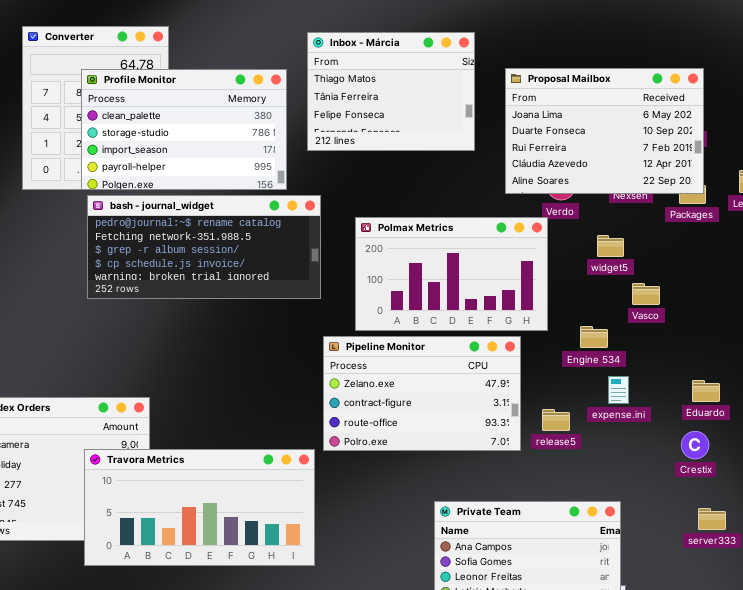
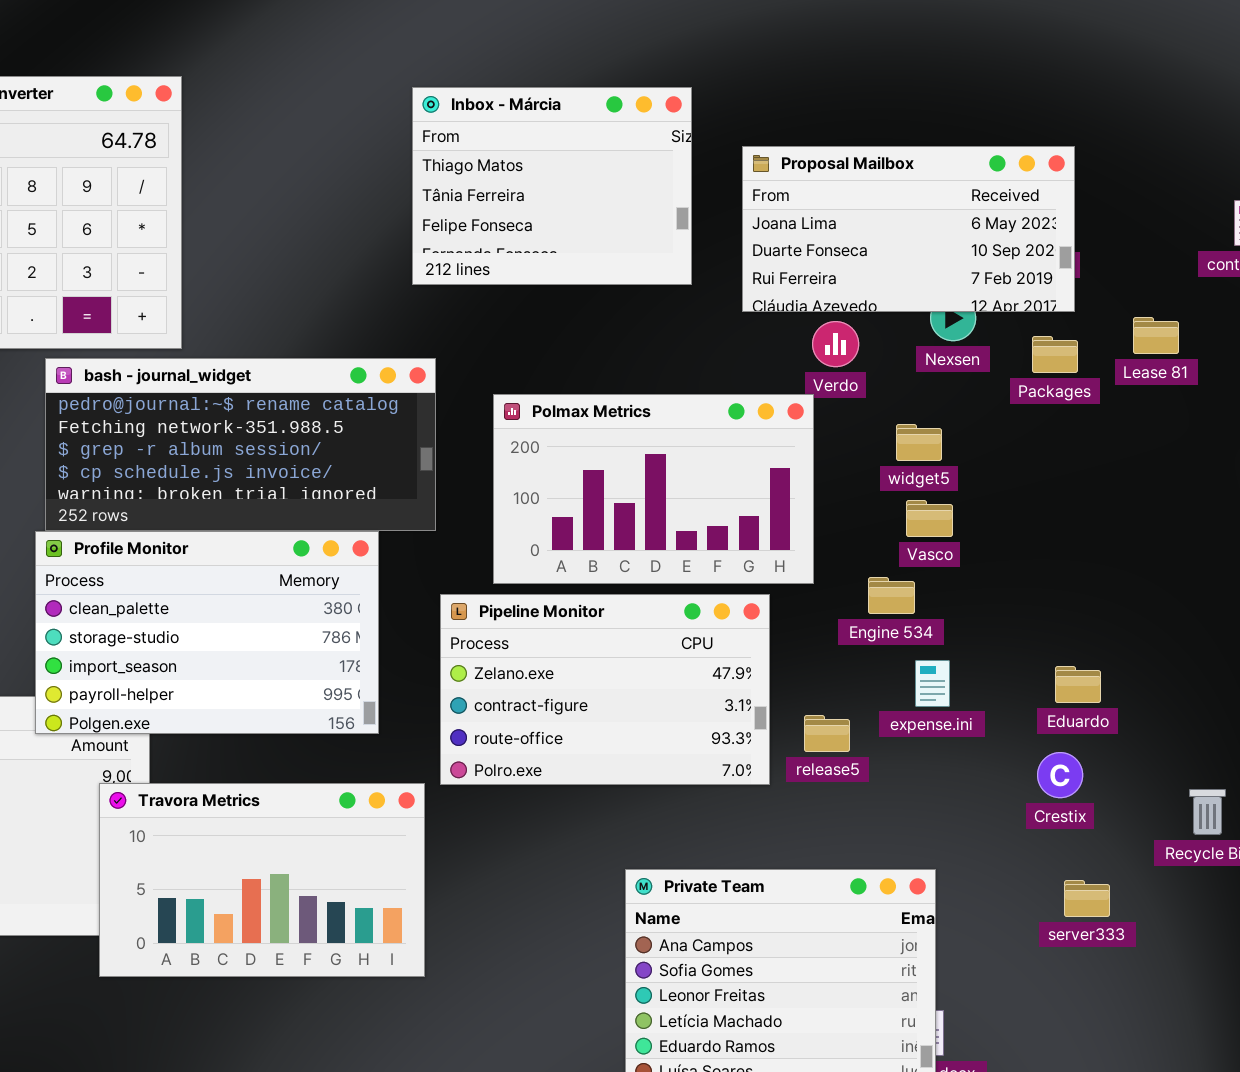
Proposal Mailbox: [505,68,704,194] -> [742,146,1075,312], resized
Profile Monitor: [81,69,287,190] -> [35,531,379,734], moved
Vasco: [632,283,660,305] -> [906,500,953,537], moved
Travora Metrics: [84,449,315,566] -> [99,783,425,977], resized

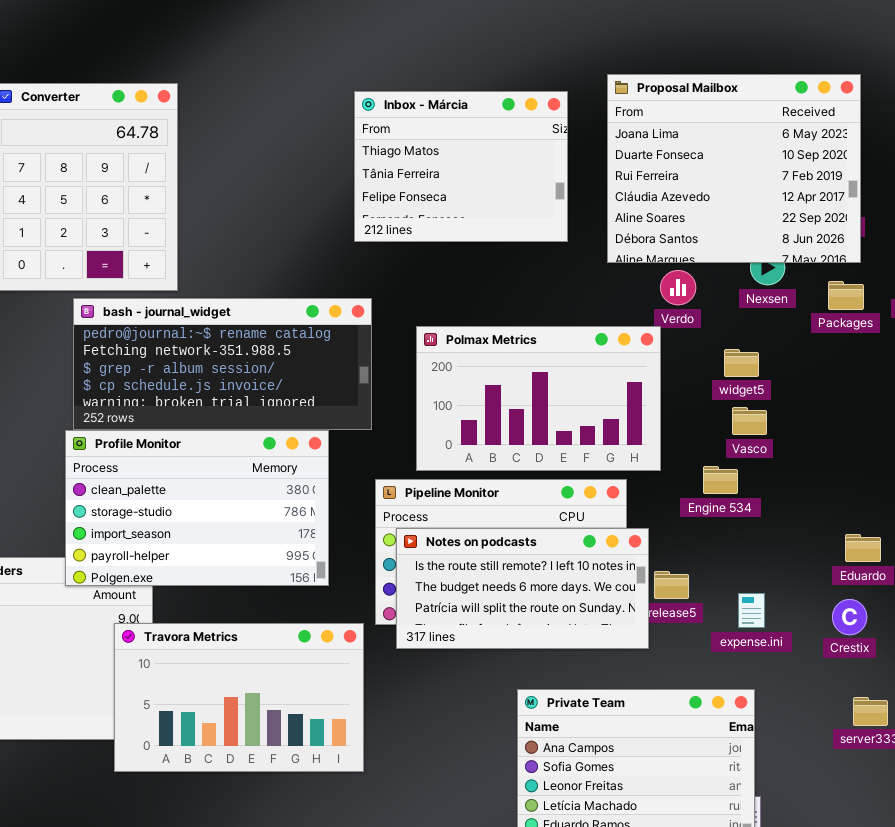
Proposal Mailbox: [742,146,1075,312] -> [607,74,861,263], resized
Notes on podcasts: none -> [396,528,649,649], opened
expense.ini: [915,660,950,707] -> [738,593,765,628], moved

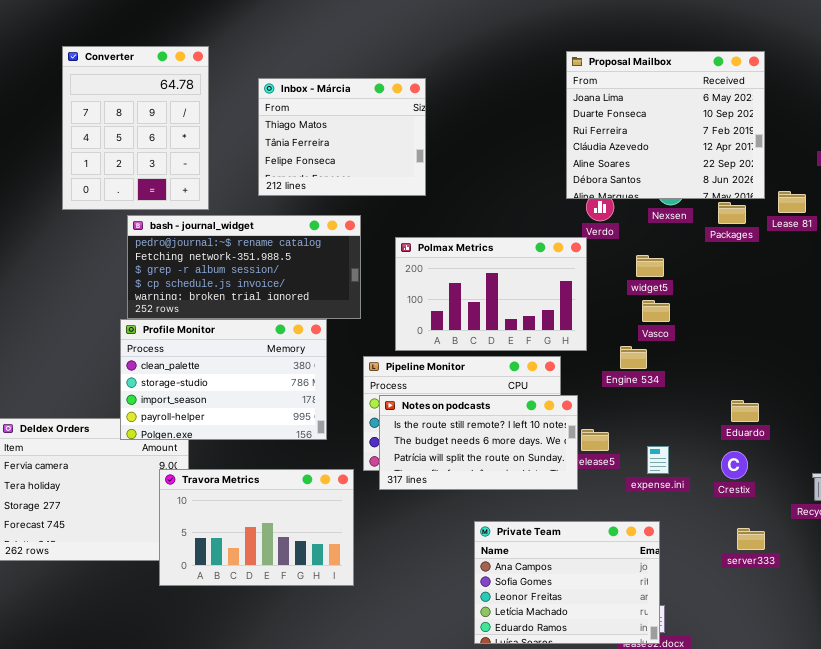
Proposal Mailbox: [607,74,861,263] -> [566,51,765,199], moved
Inbox - Márcia: [354,91,568,242] -> [258,78,426,196], moved

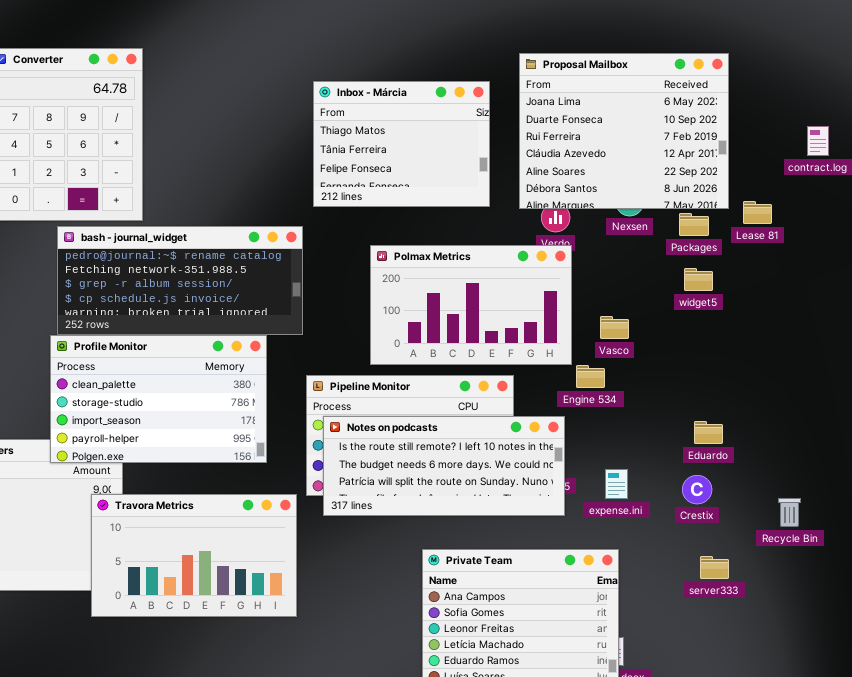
Inbox - Márcia: [258,78,426,196] -> [313,81,490,207], moved
Polmax Metrics: [395,237,587,351] -> [370,245,572,365], moved
widget5: [636,255,664,277] -> [684,268,713,291], moved
Notes on podcasts: [379,395,578,490] -> [323,416,565,516], resized

